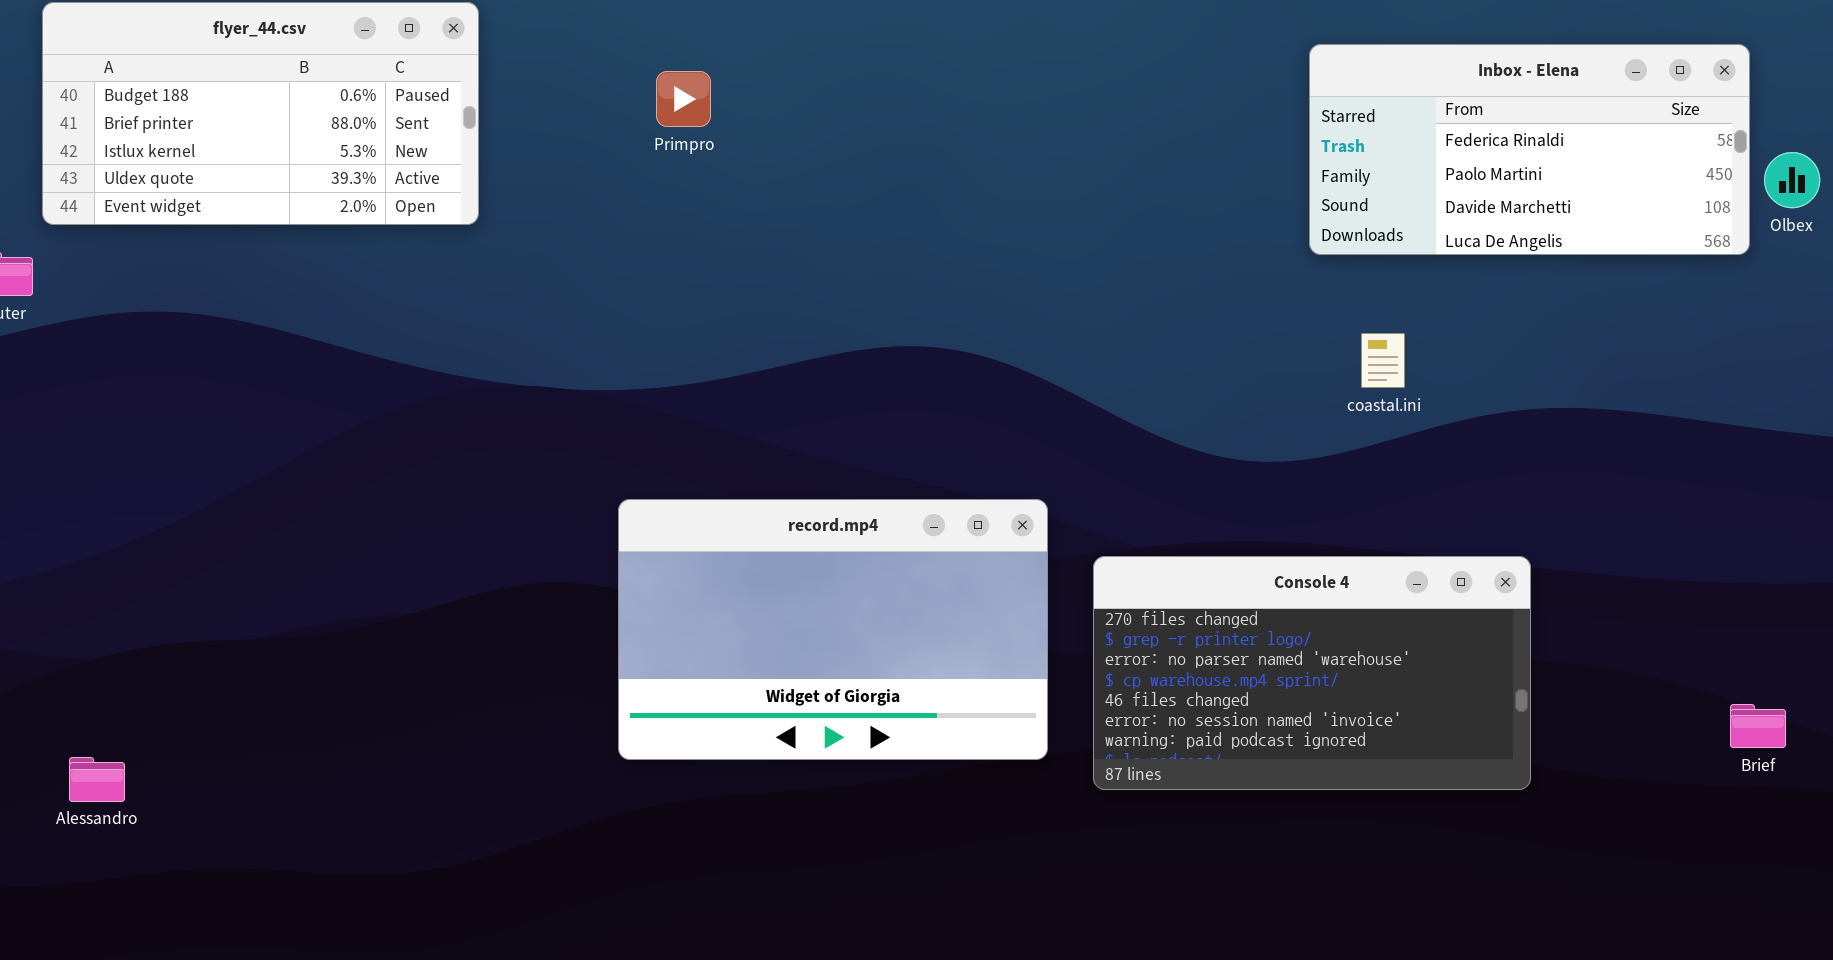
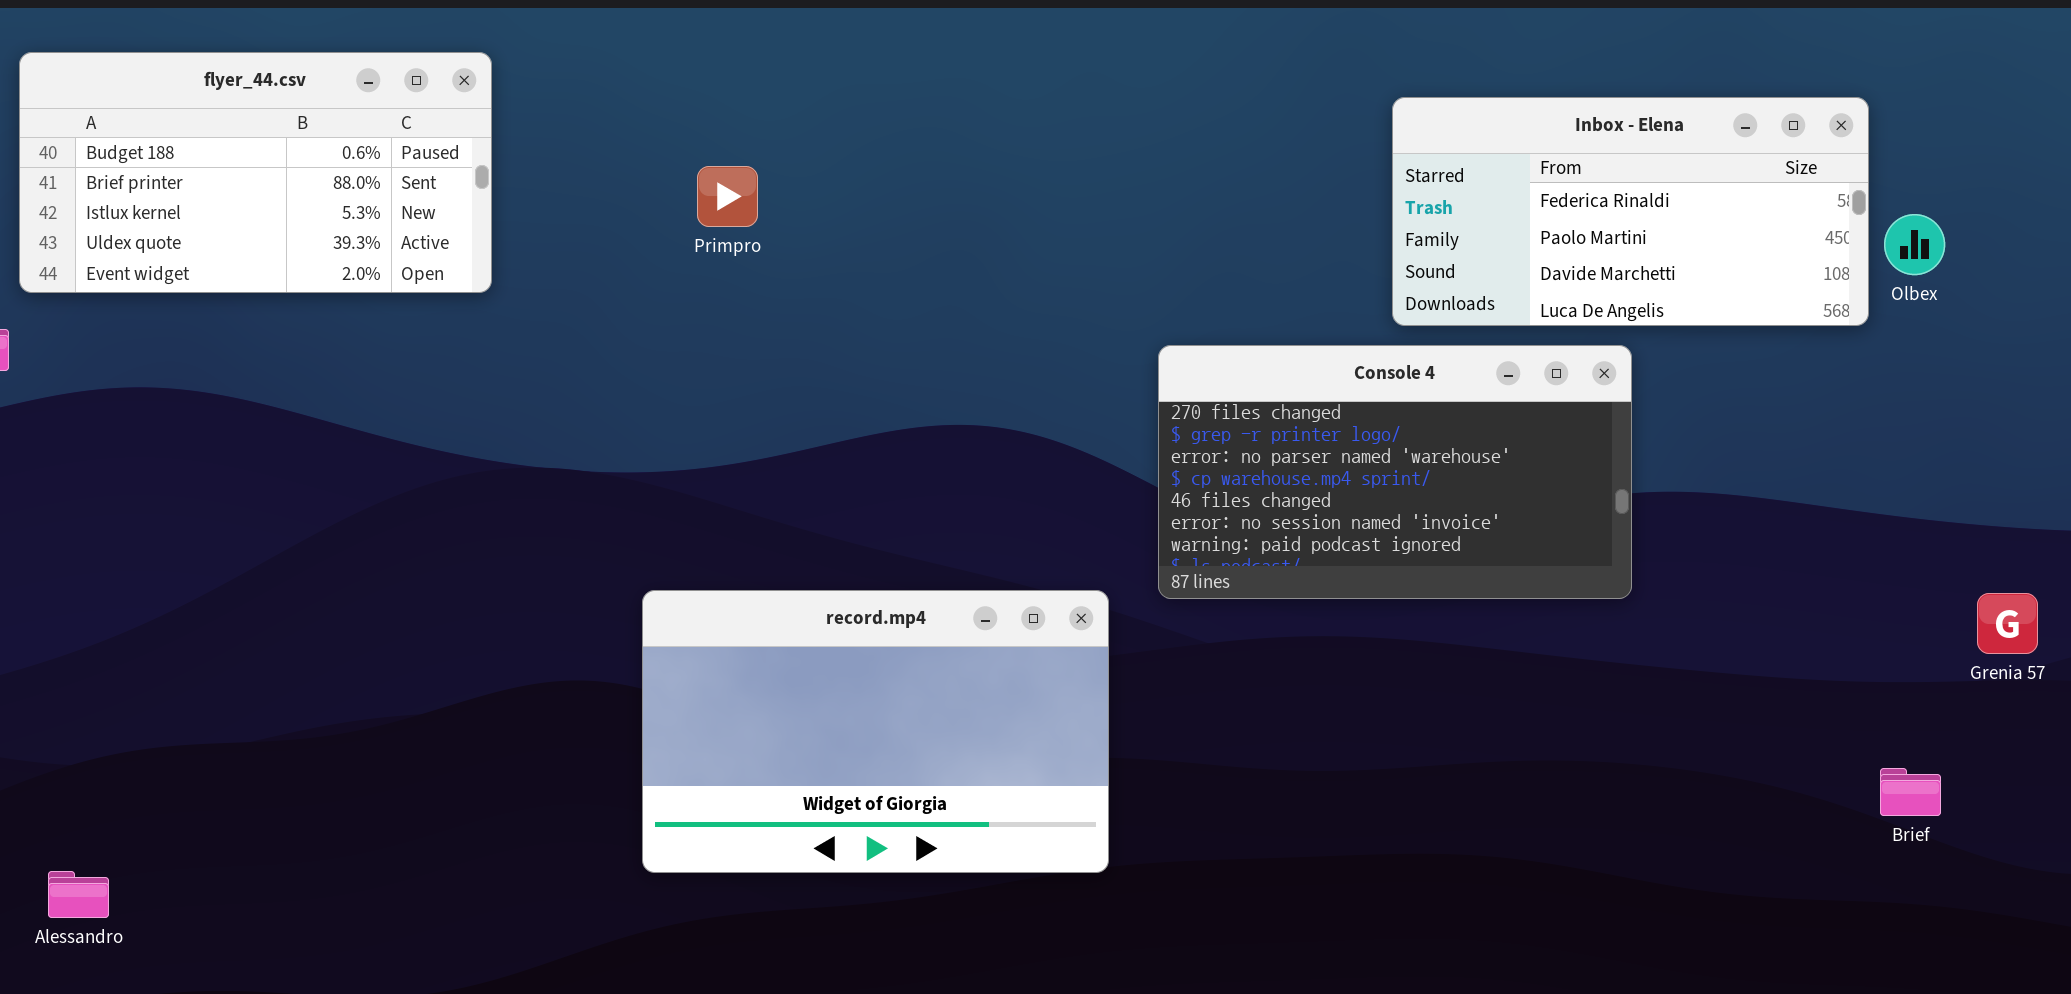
Primpro: [656,71,711,127] -> [697,166,758,227], moved
Console 4: [1093,556,1531,790] -> [1158,345,1632,599], moved
Brief: [1730,704,1786,748] -> [1880,768,1941,816], moved

